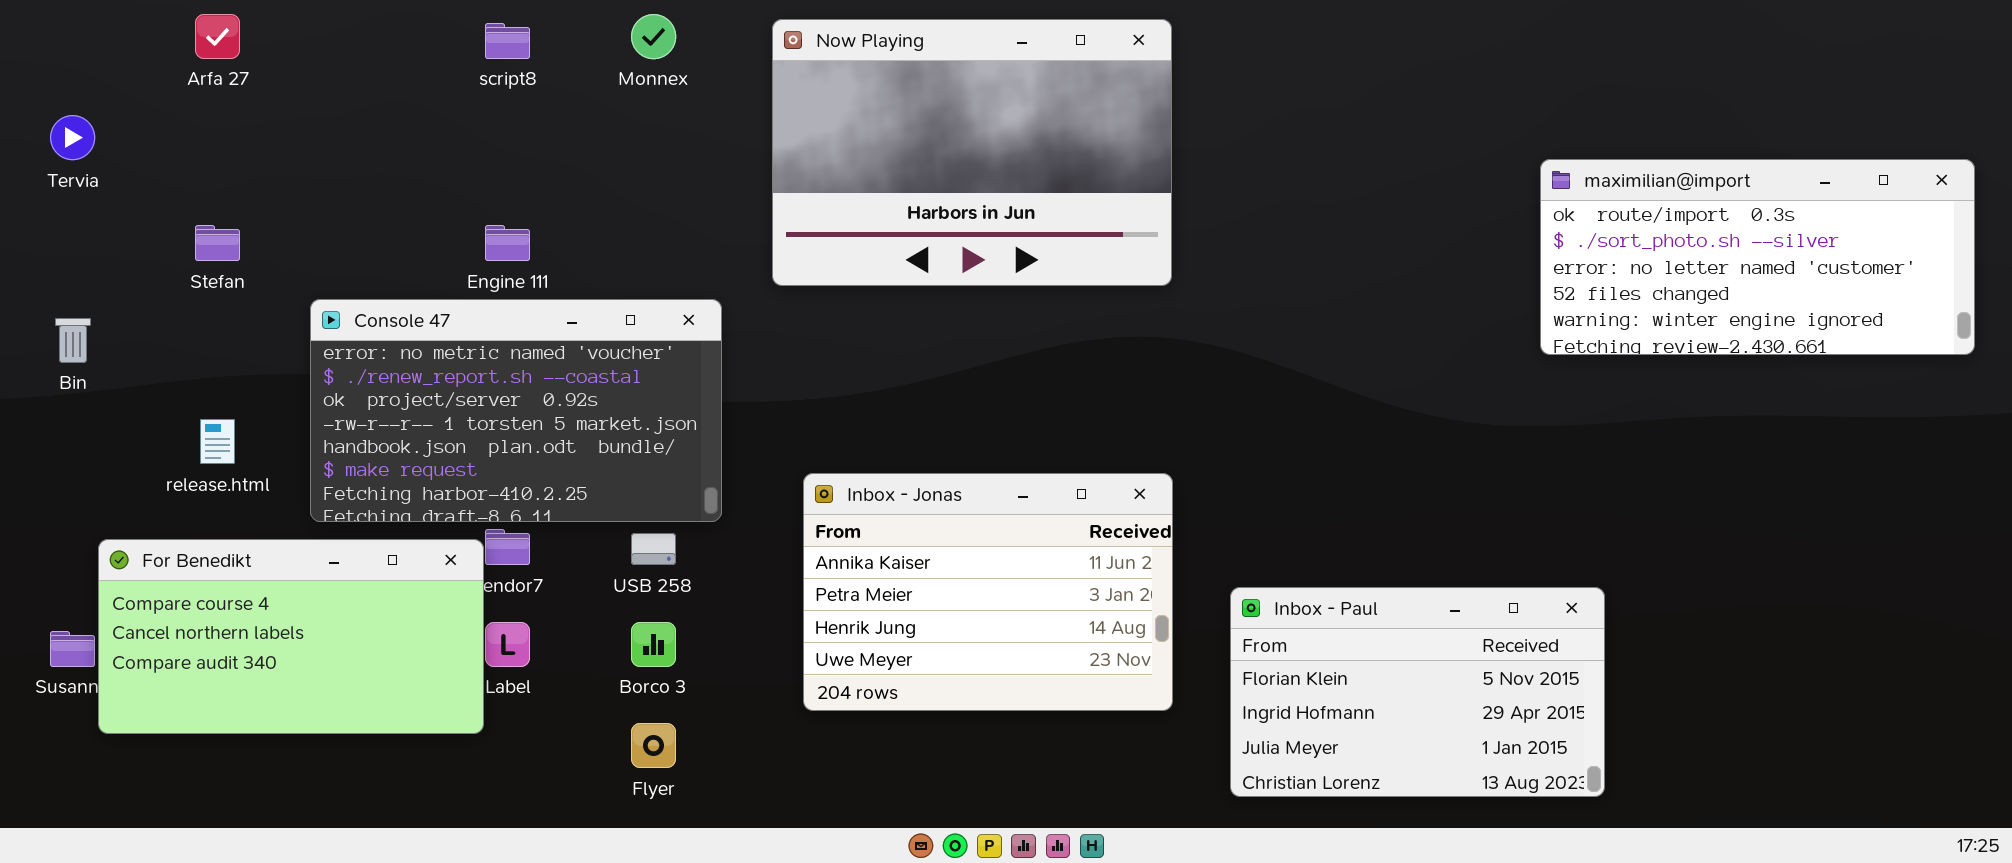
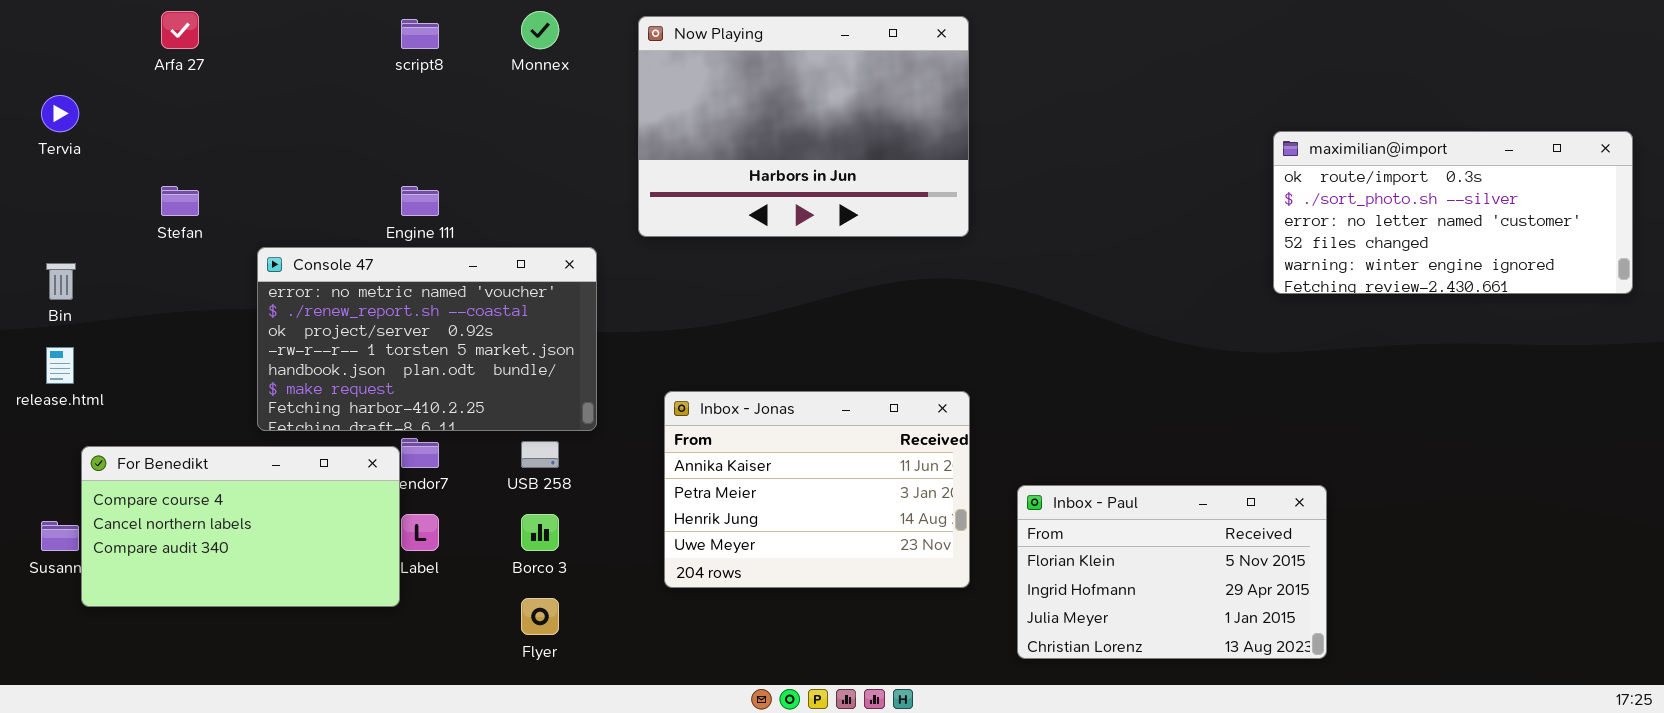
release.html: [200,419,235,464] -> [46,347,74,384], moved

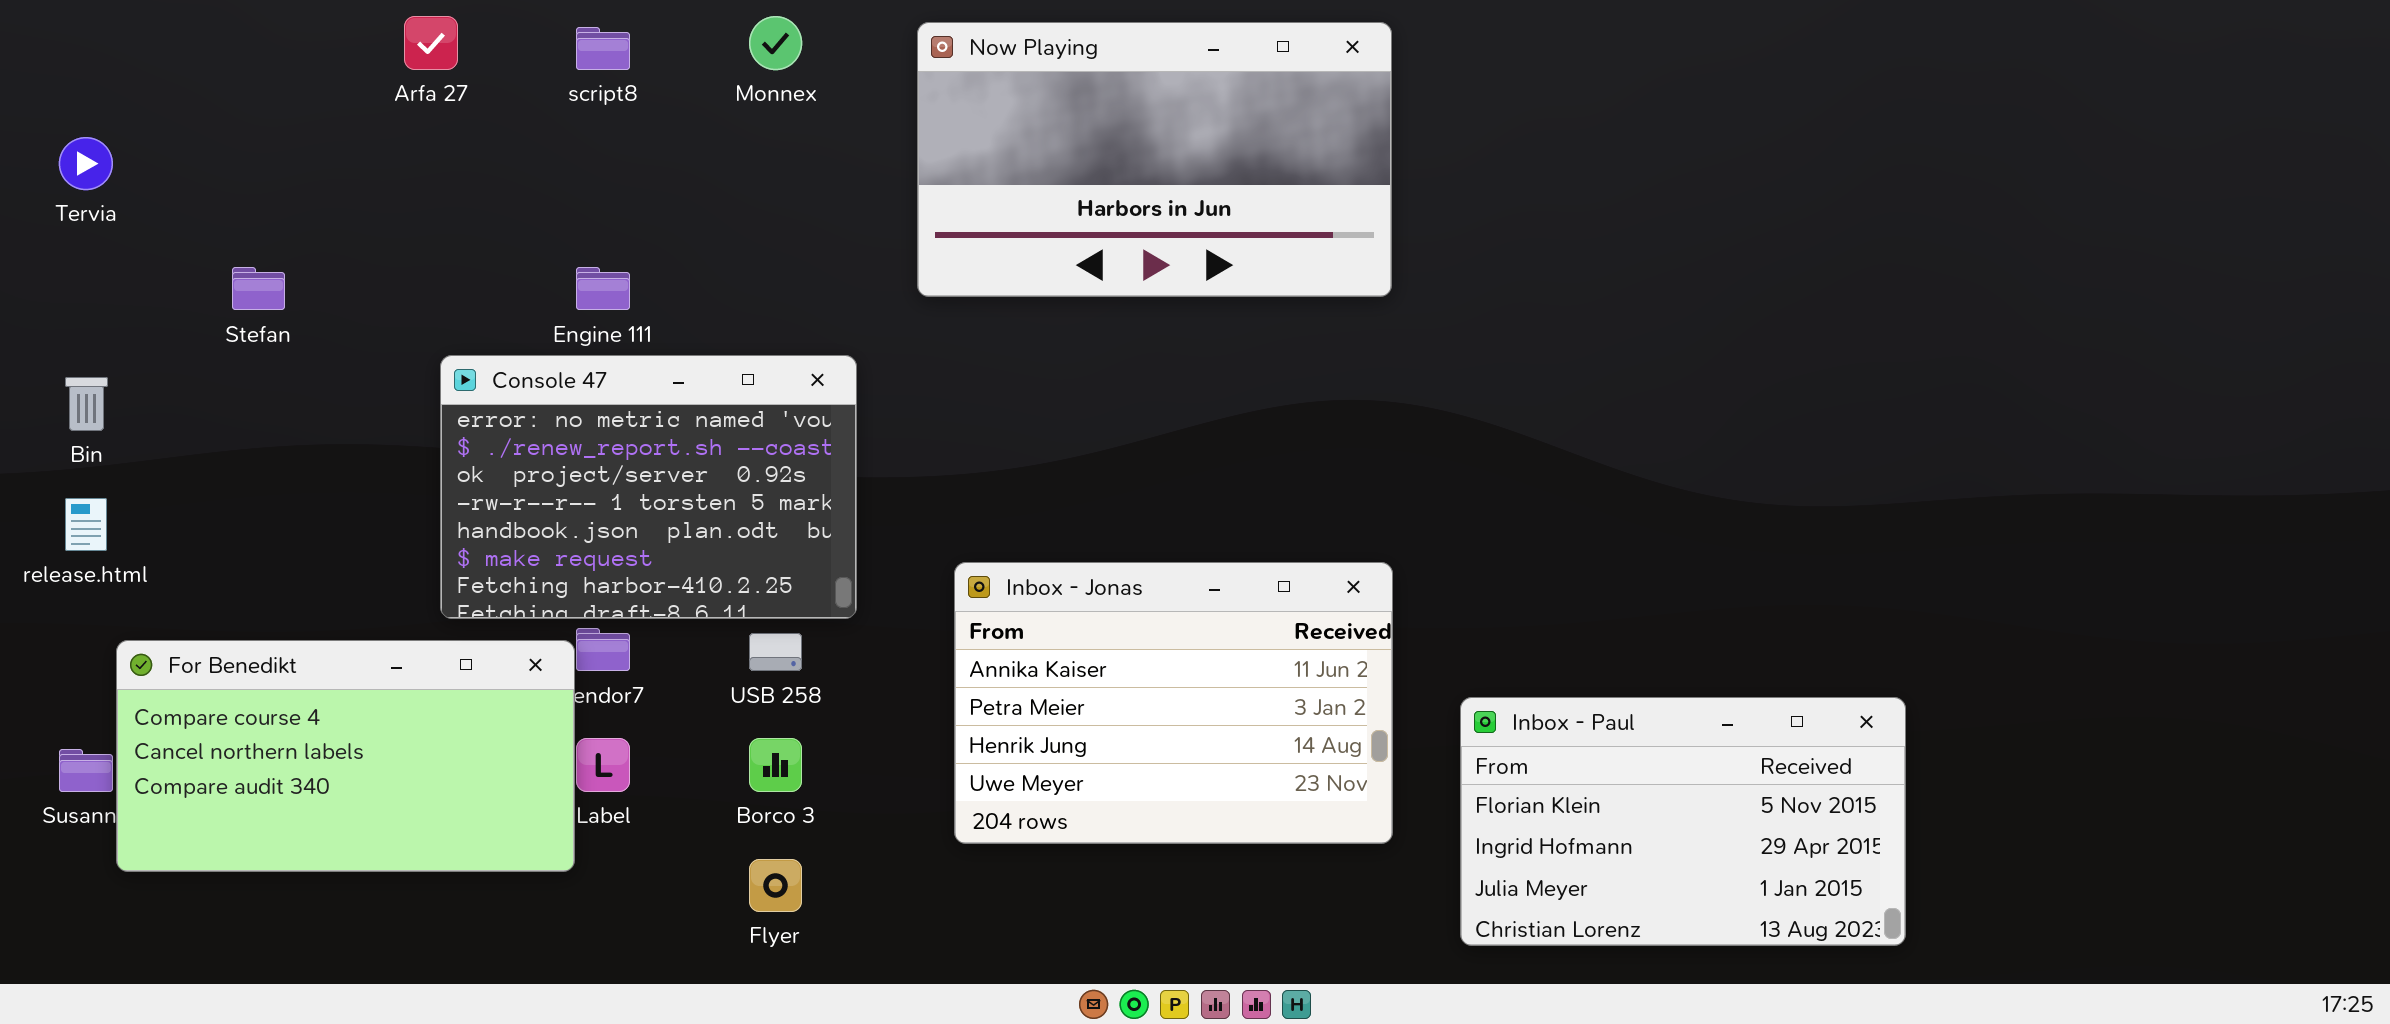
Arfa 27: [161,11,199,49] -> [404,16,458,70], moved
Now Playing: [638,16,969,237] -> [917,22,1392,297], resized
maximilian@import: [1273,131,1633,294] -> none, closed
Console 47: [257,247,597,431] -> [440,355,857,619], resized

